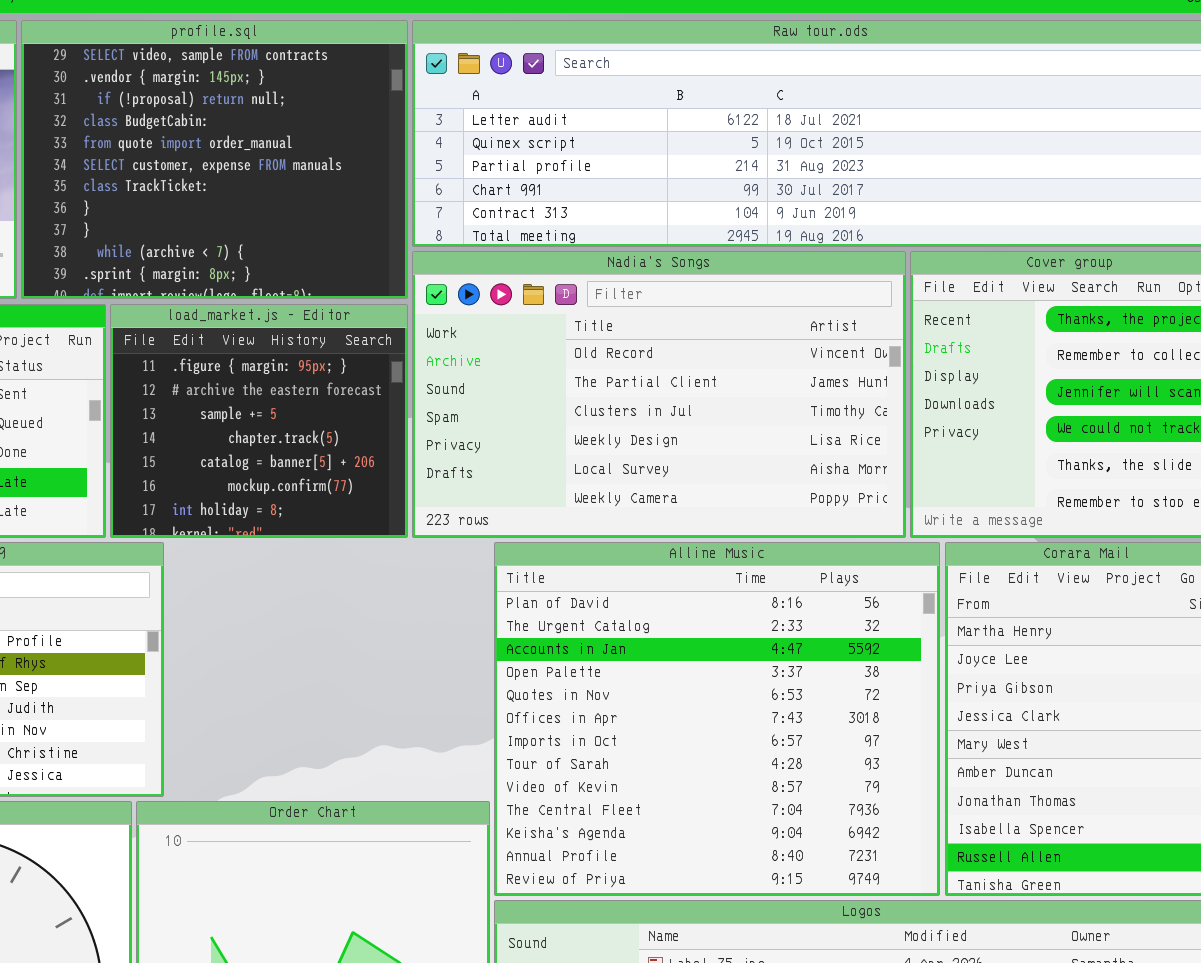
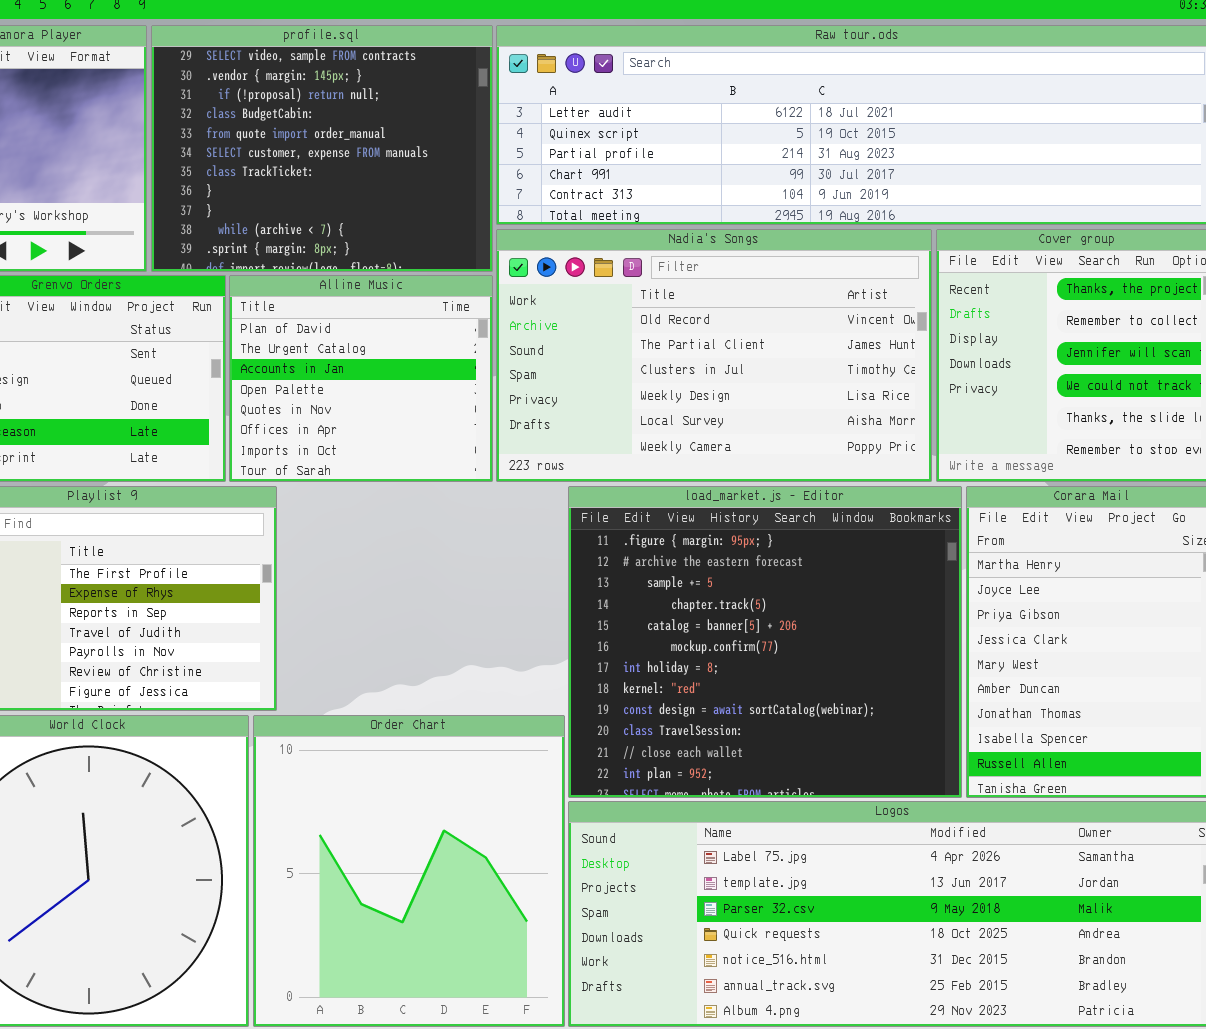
load_market.js - Editor: [110,304,408,538] -> [568,486,962,798], moved, resized
Alline Music: [494,542,940,896] -> [229,275,493,482], moved, resized

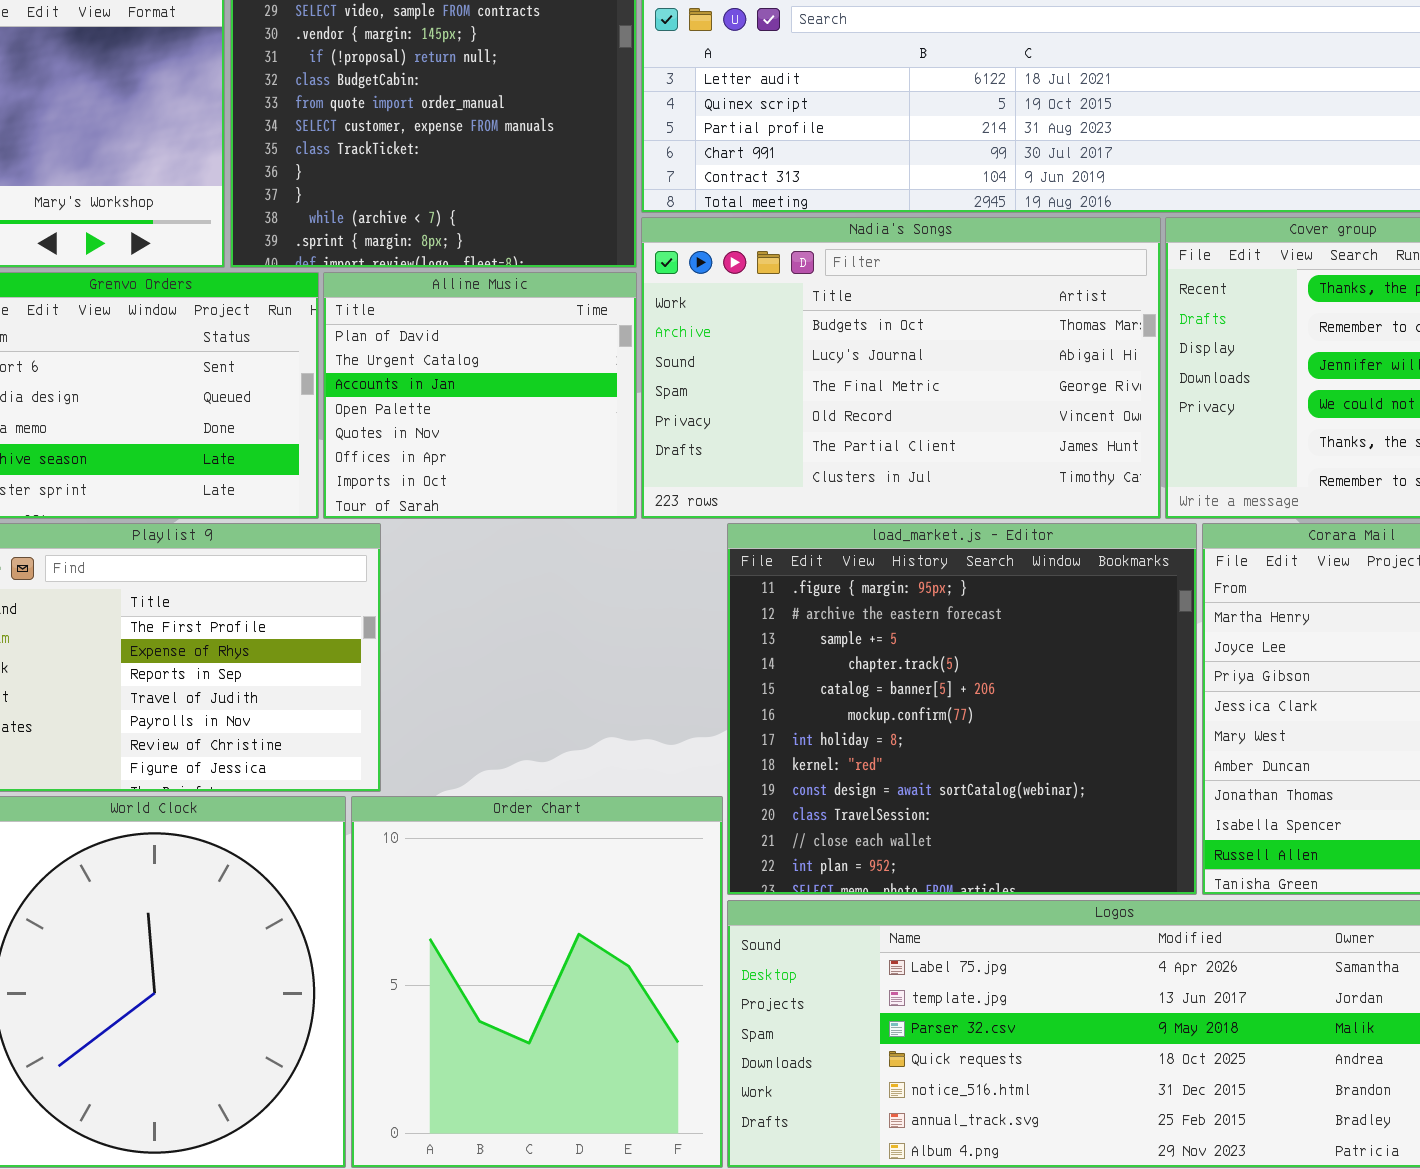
Nadia's Songs: [496,229,932,482] -> [641,217,1161,519], scrolled up 3 rows

